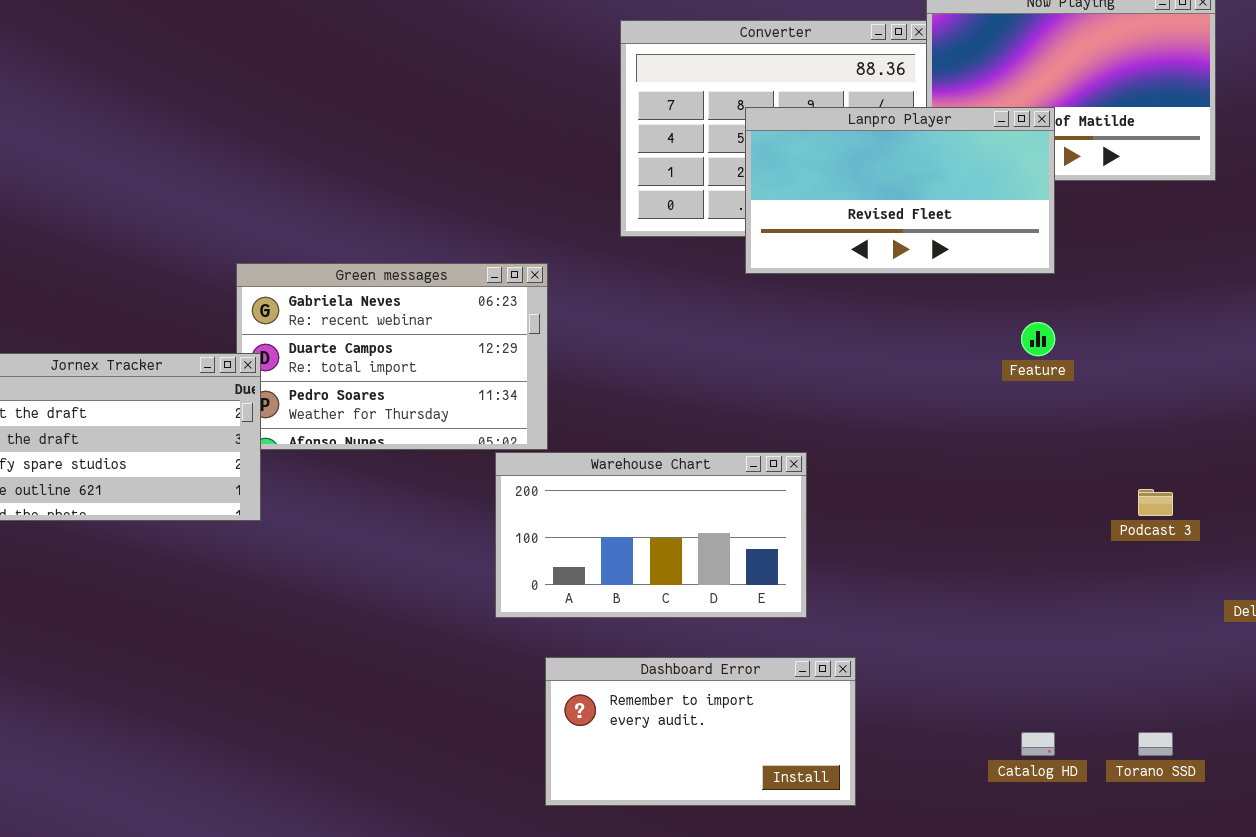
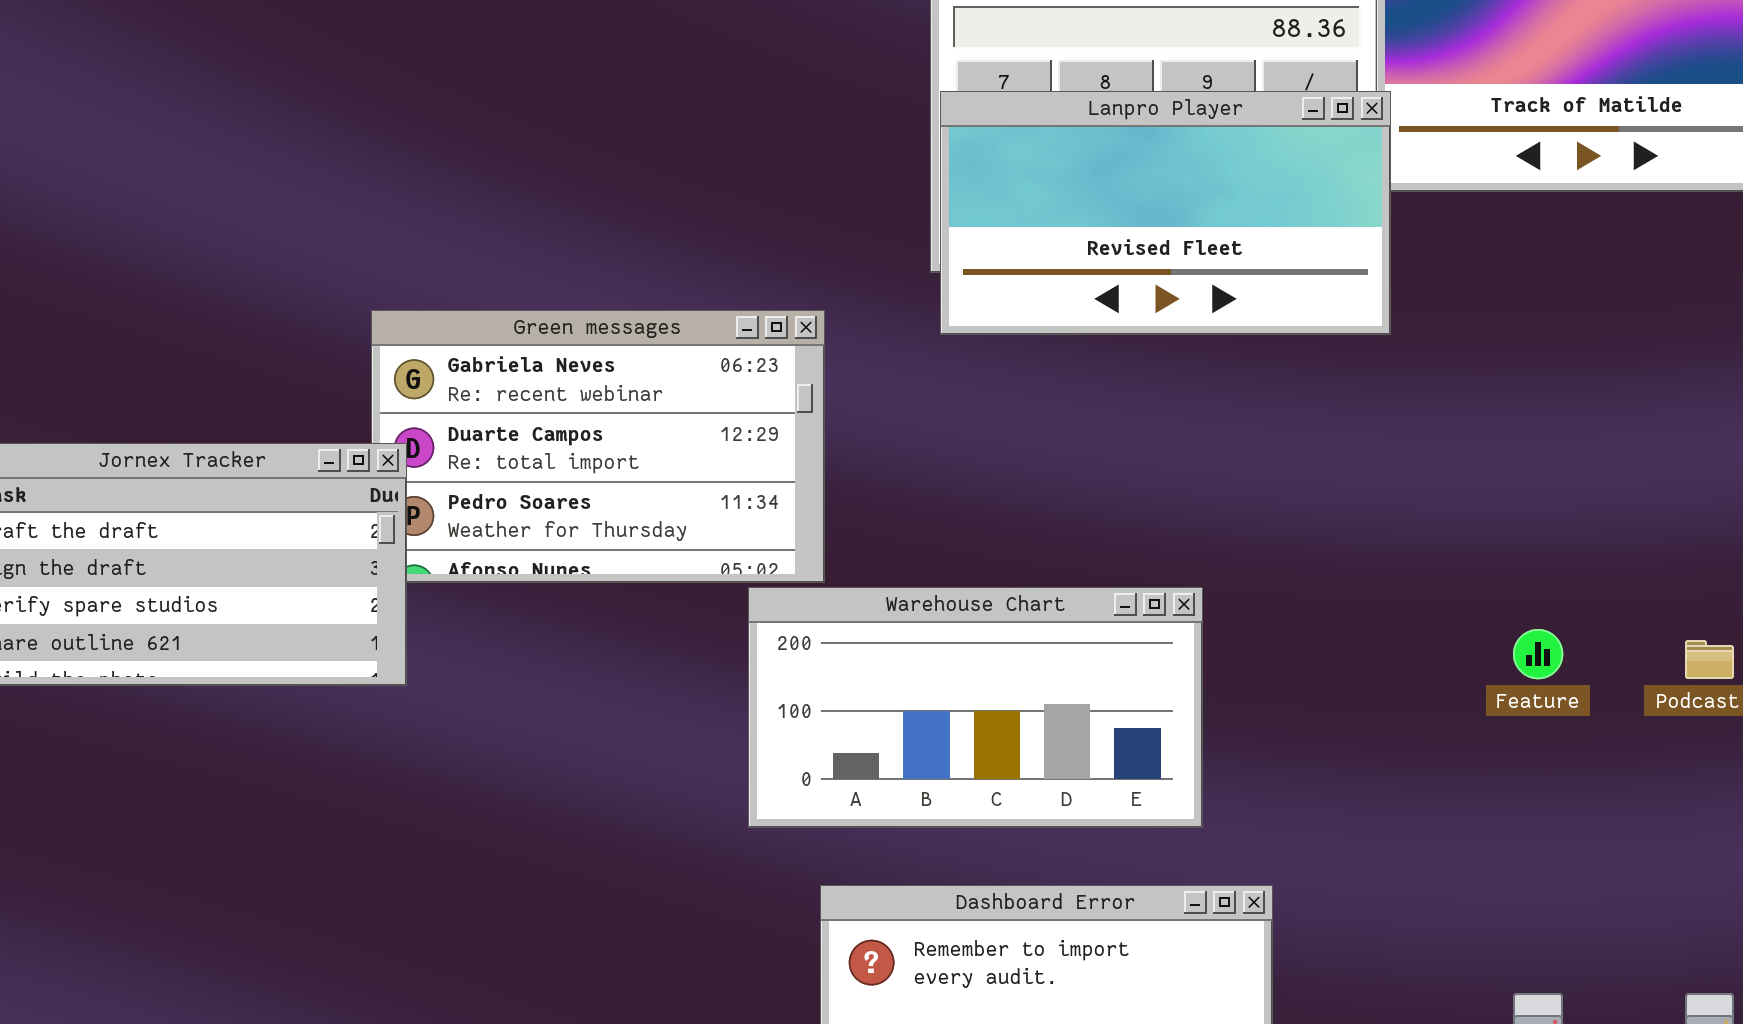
Lanpro Player: [745,107,1055,274] -> [940,91,1391,335], moved
Feature: [1021,322,1055,356] -> [1513,629,1563,679], moved

